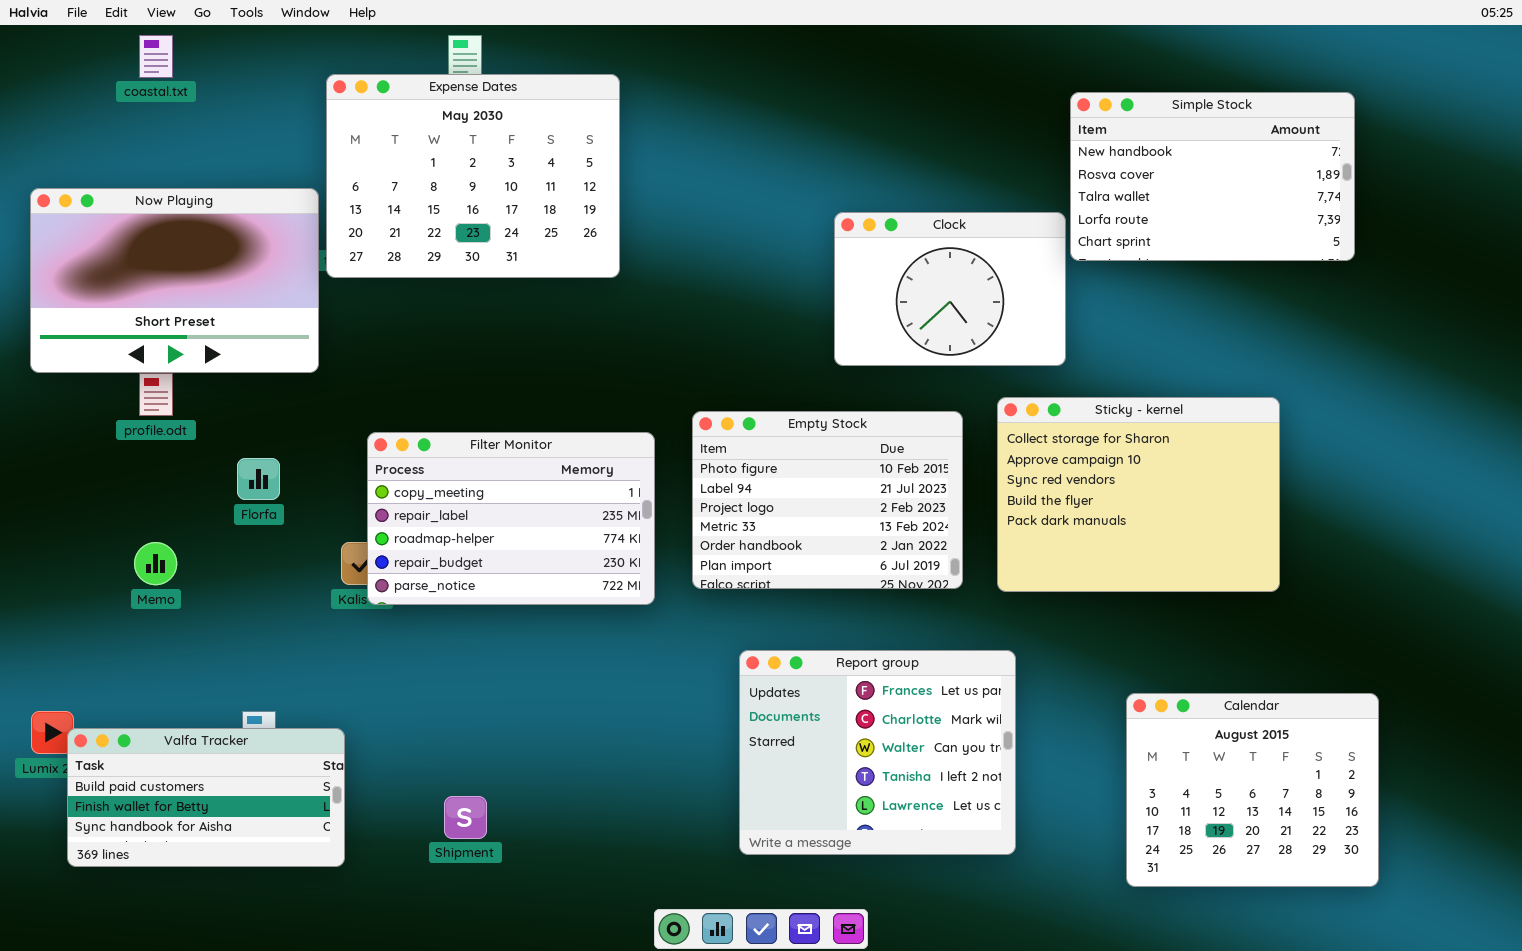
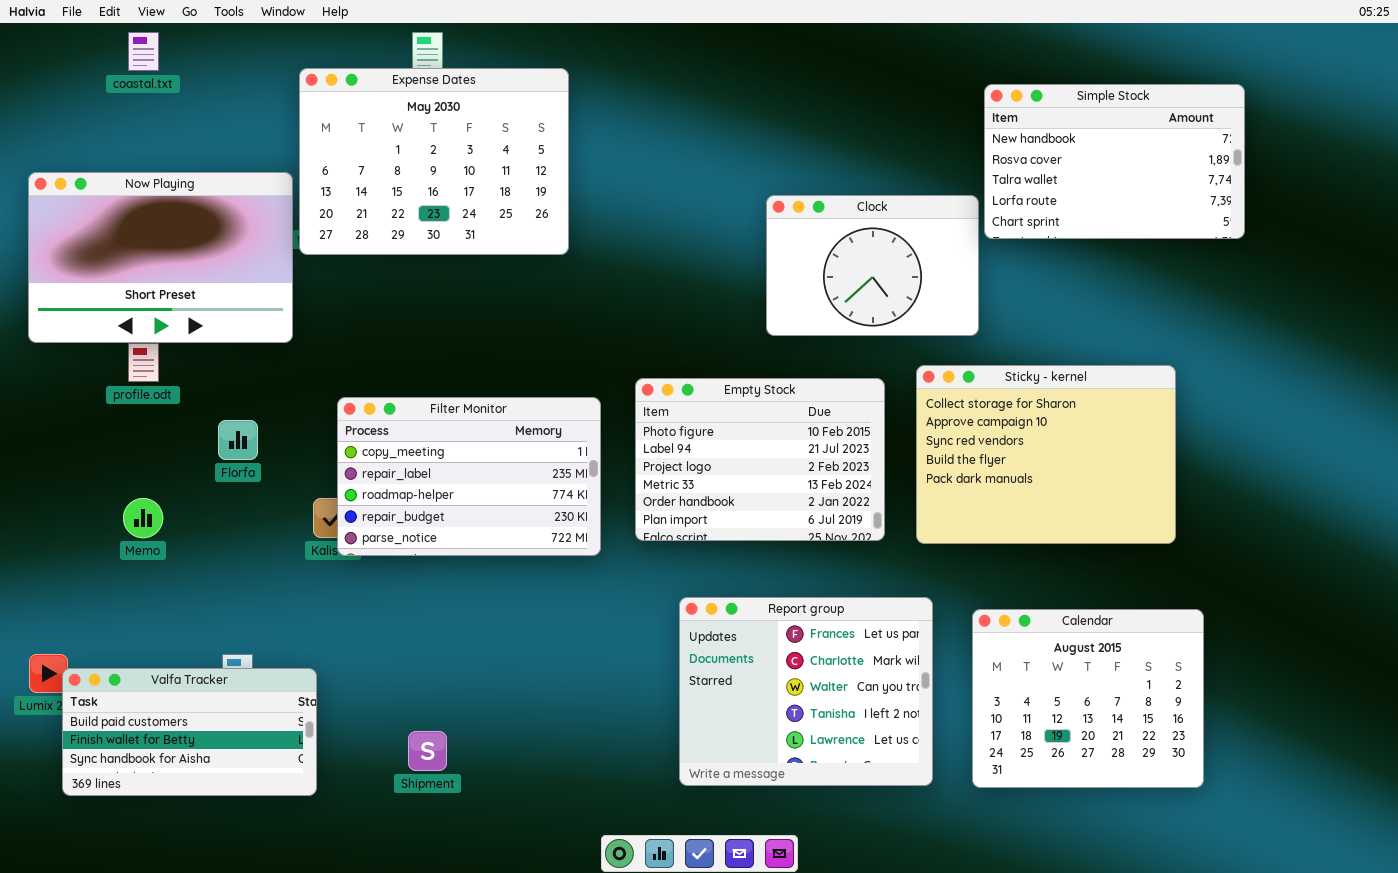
Calendar: [1126,693,1379,887] -> [972,609,1204,788], moved

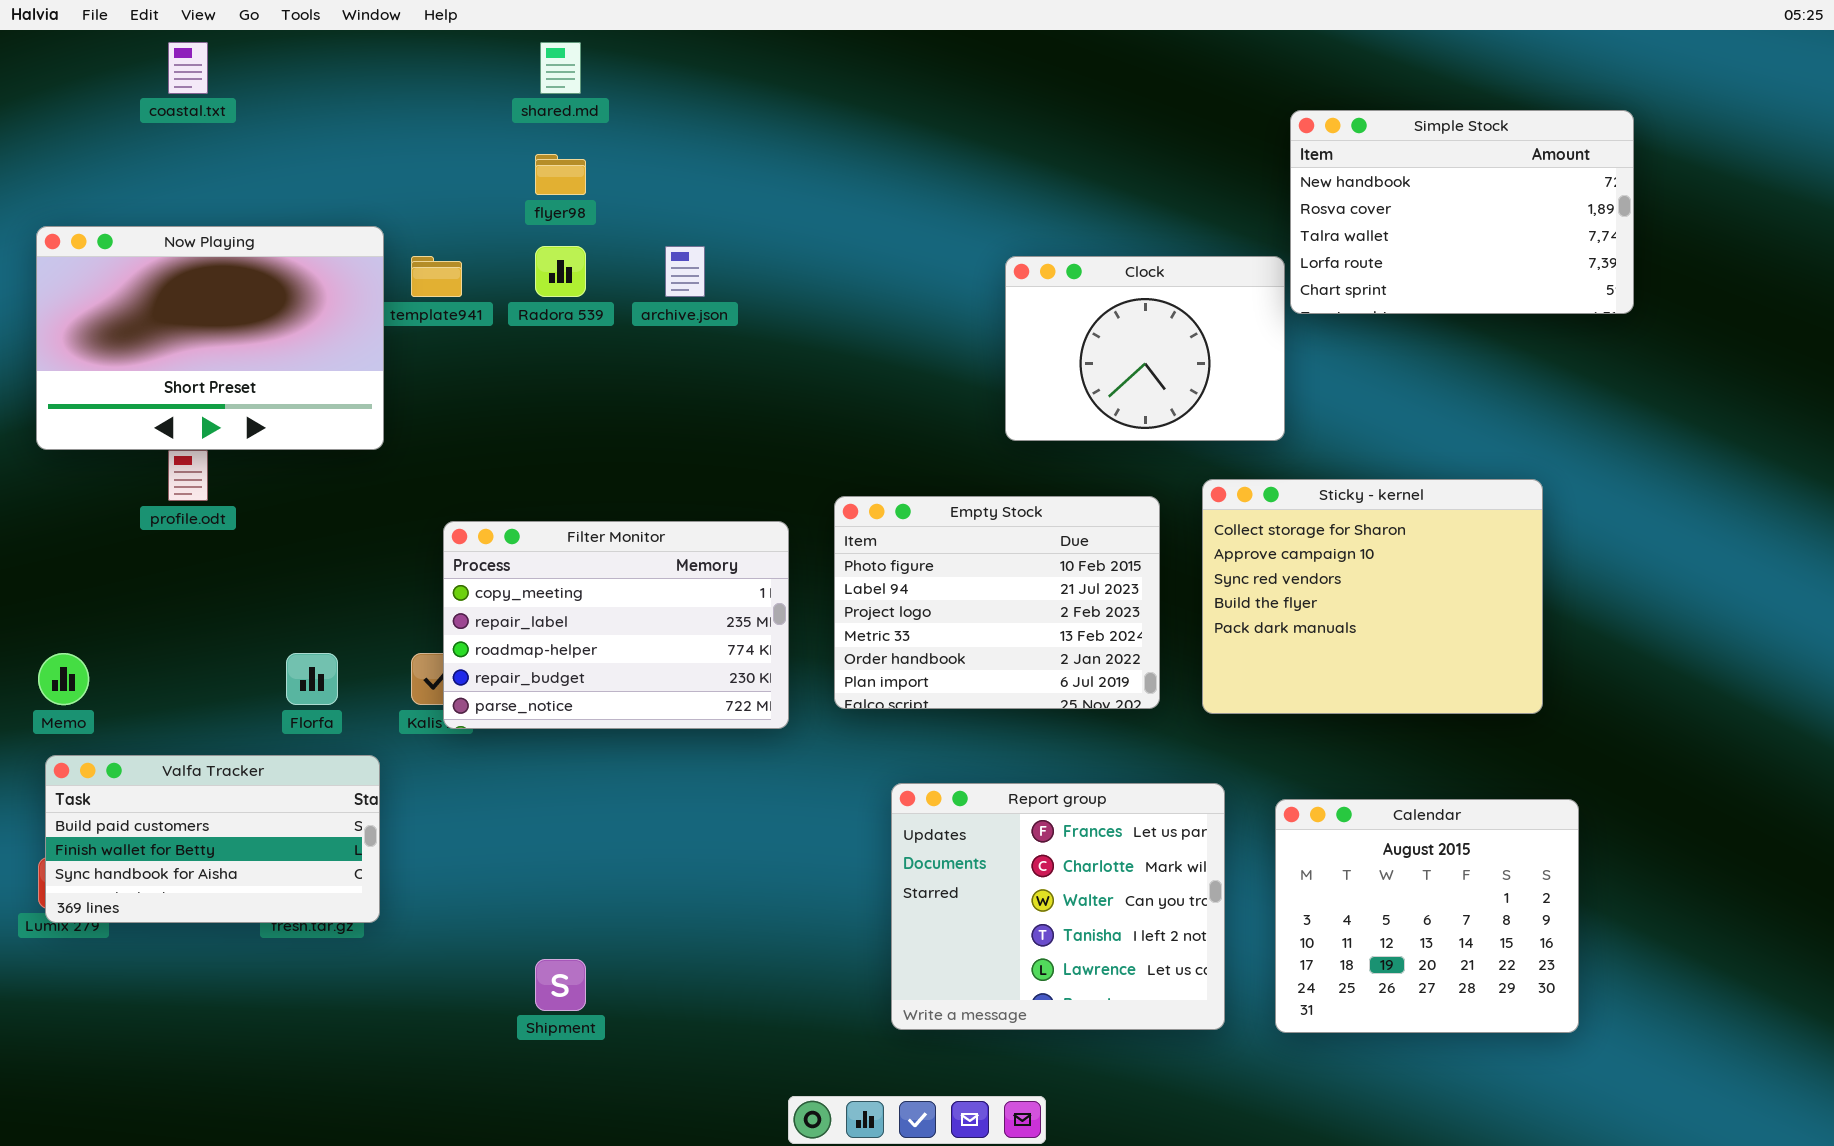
Expense Dates: [299,68,569,255] -> none, closed
Florfa: [218,420,258,460] -> [286,653,338,705], moved
Memo: [123,498,163,538] -> [38,653,89,705], moved
Valfa Tracker: [62,668,317,796] -> [45,755,380,923], moved

